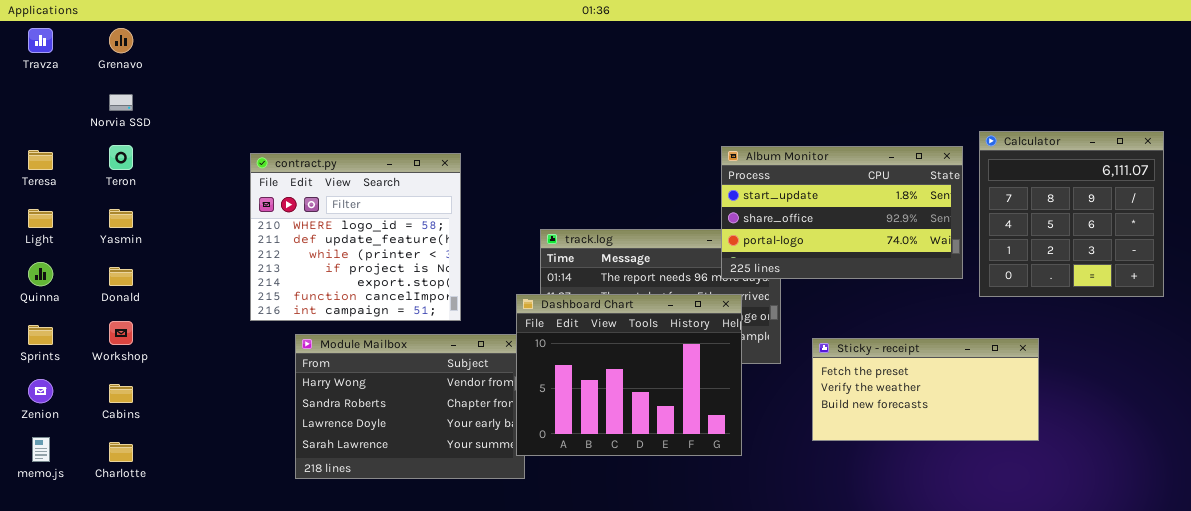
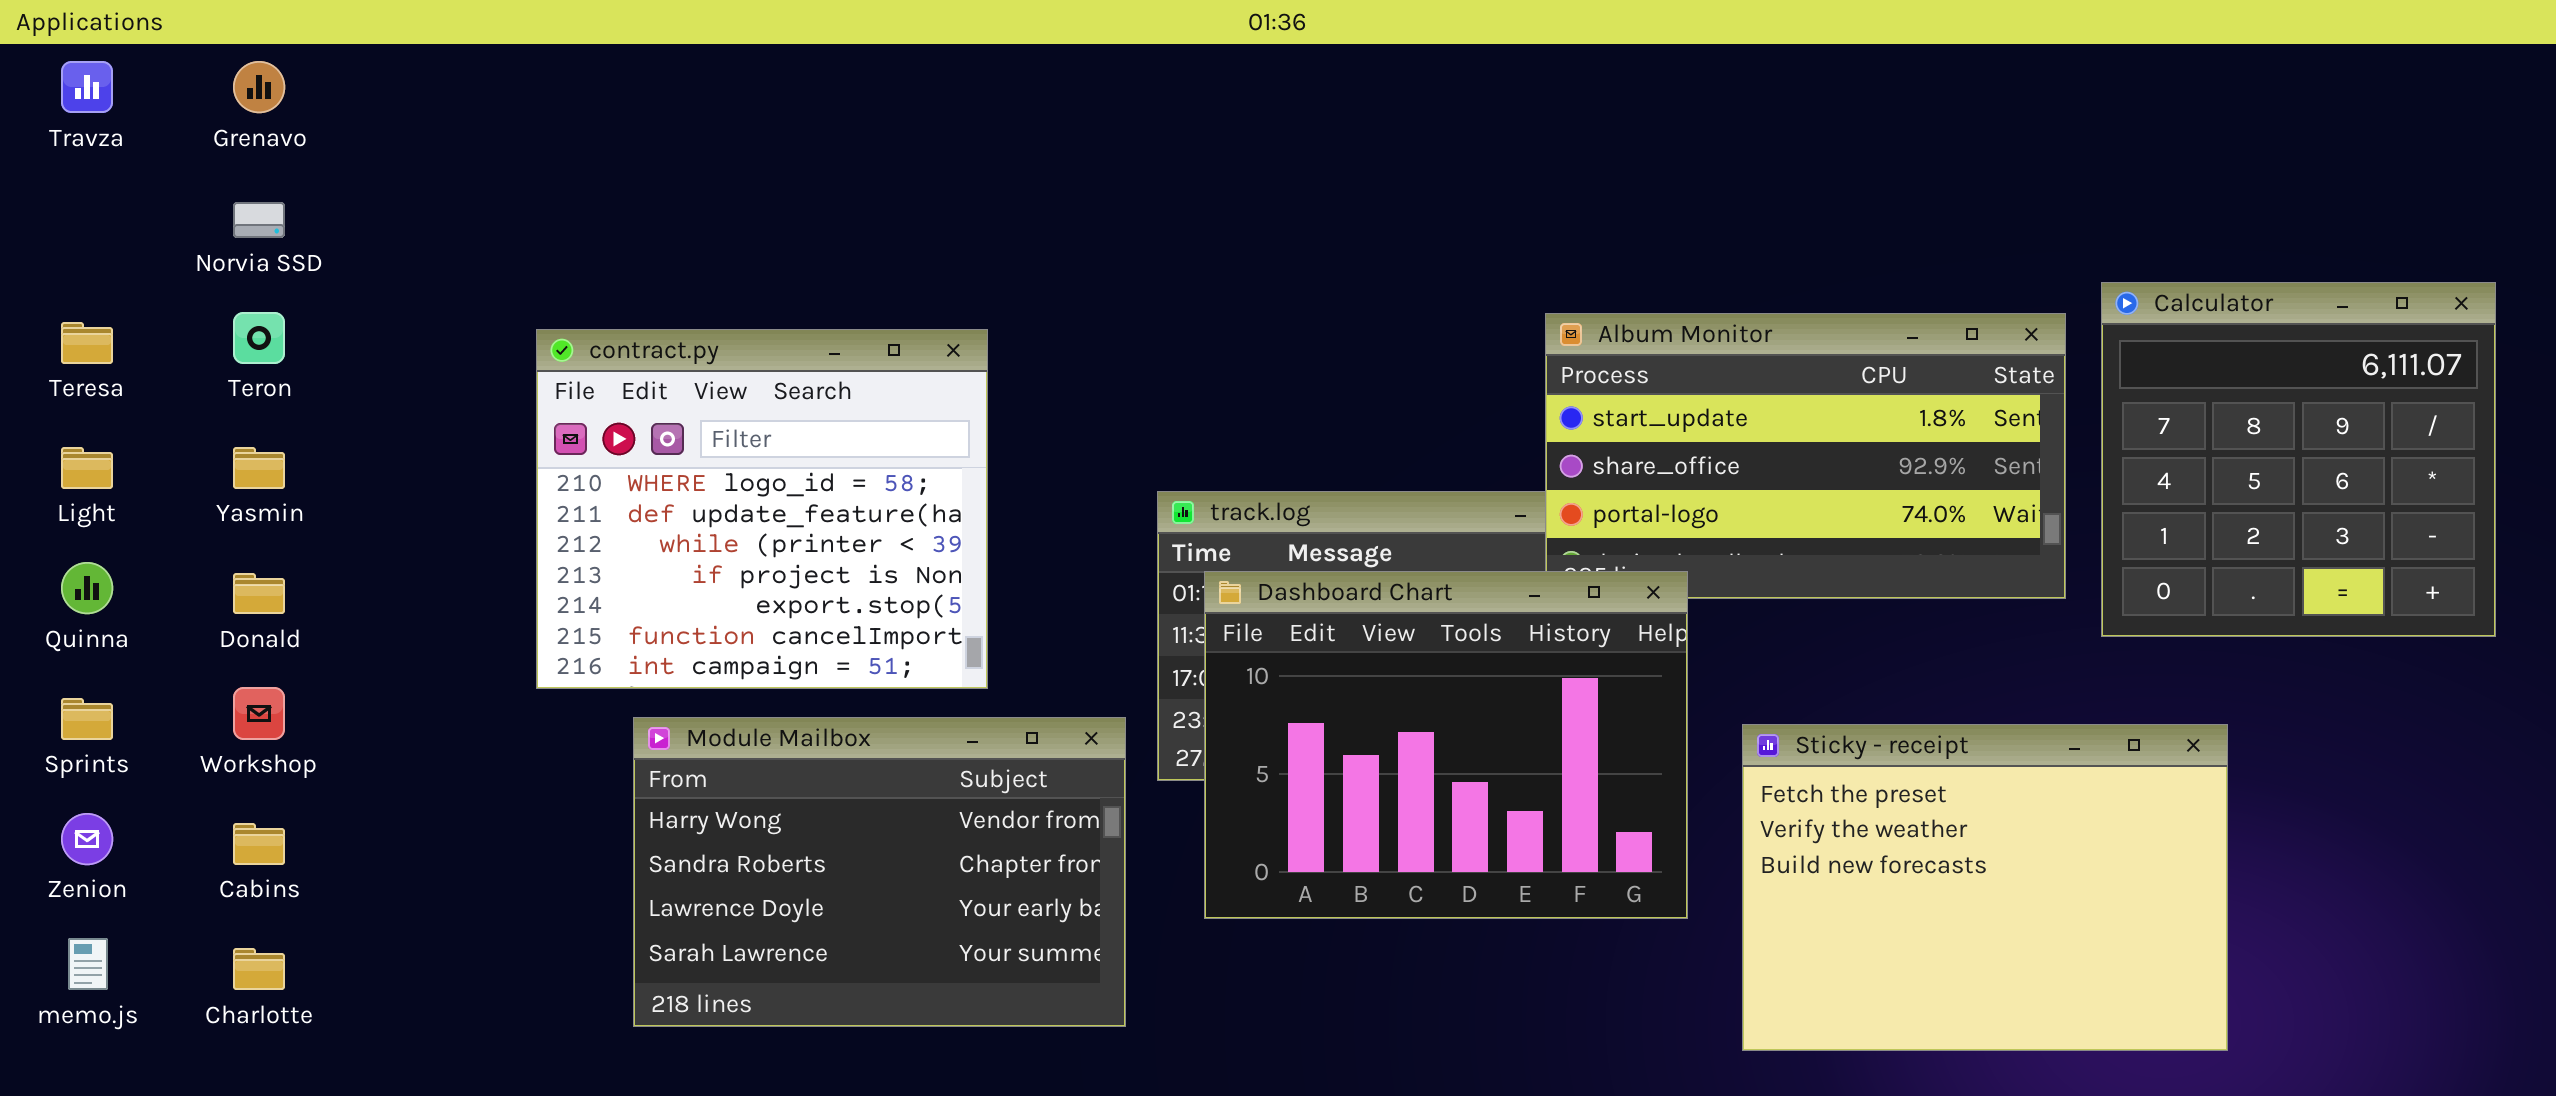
Dashboard Chart: [516,294,742,456] -> [1204,571,1688,919], moved
Sticky - receipt: [812,338,1039,441] -> [1742,724,2228,1051], resized

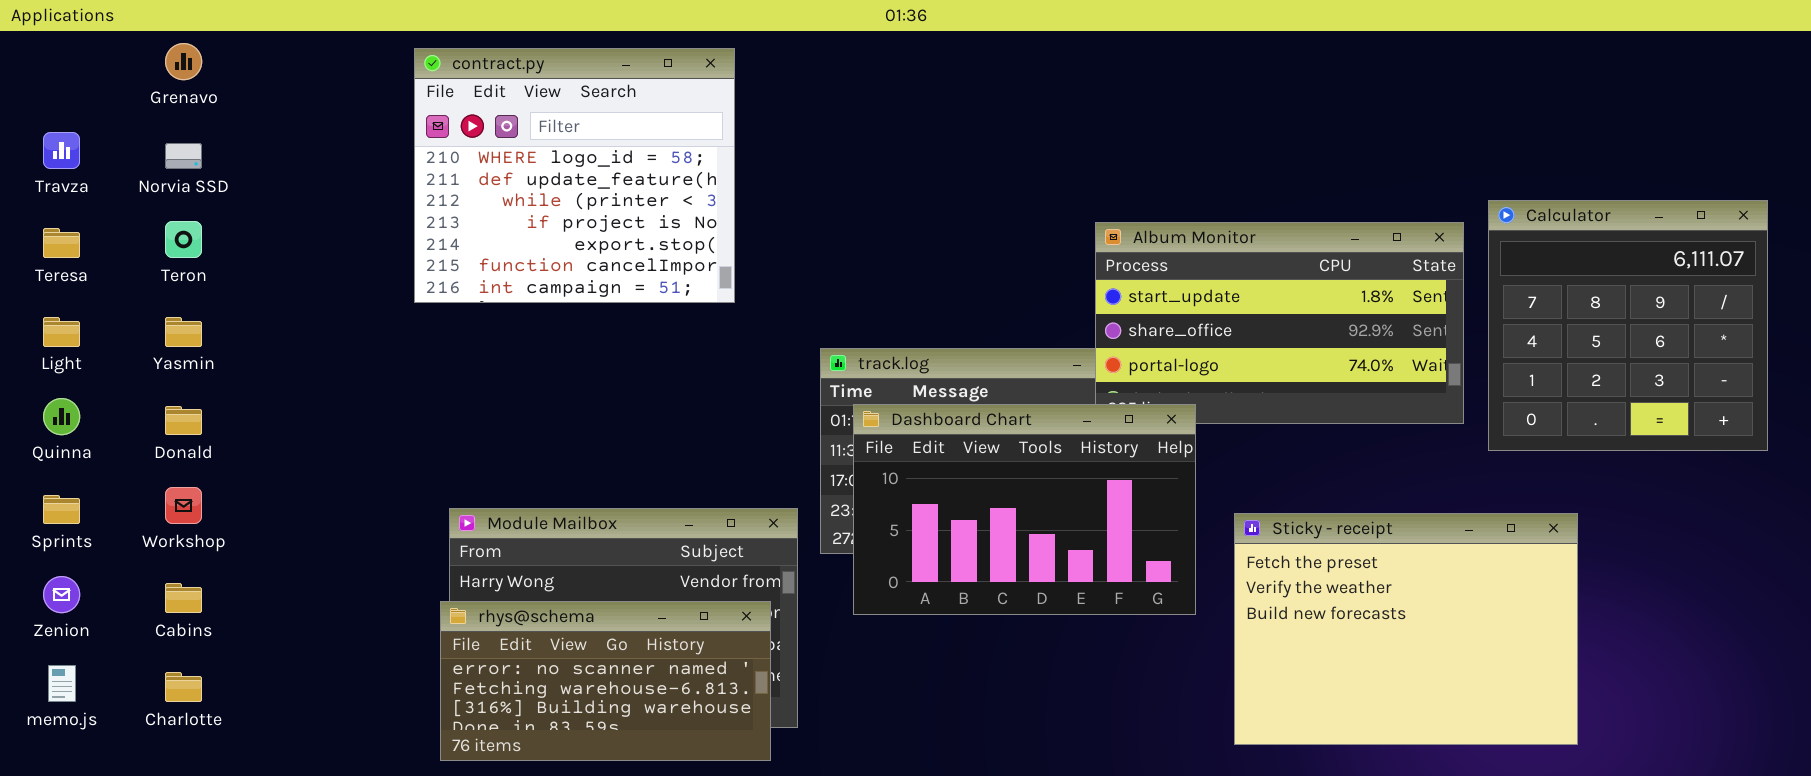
Travza: [61,61,113,113] -> [43,132,80,169], moved
contract.py: [536,329,988,689] -> [414,48,735,303], moved
Dashboard Chart: [1204,571,1688,919] -> [853,404,1196,615], resized
rhys@schema: none -> [440,601,771,761], opened

